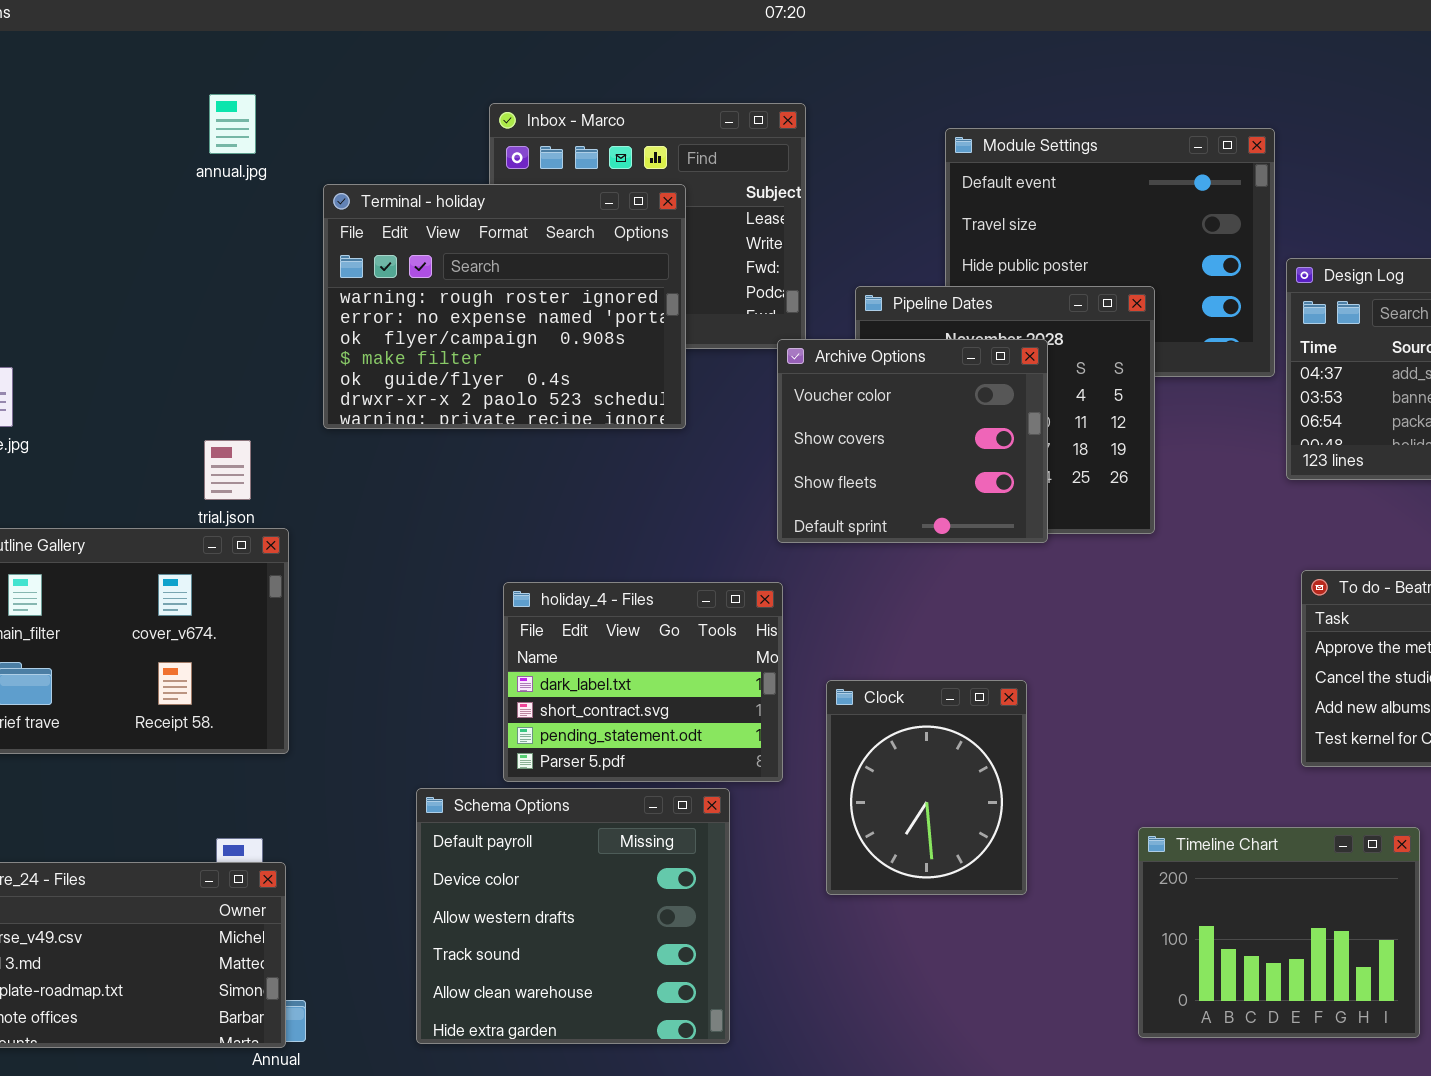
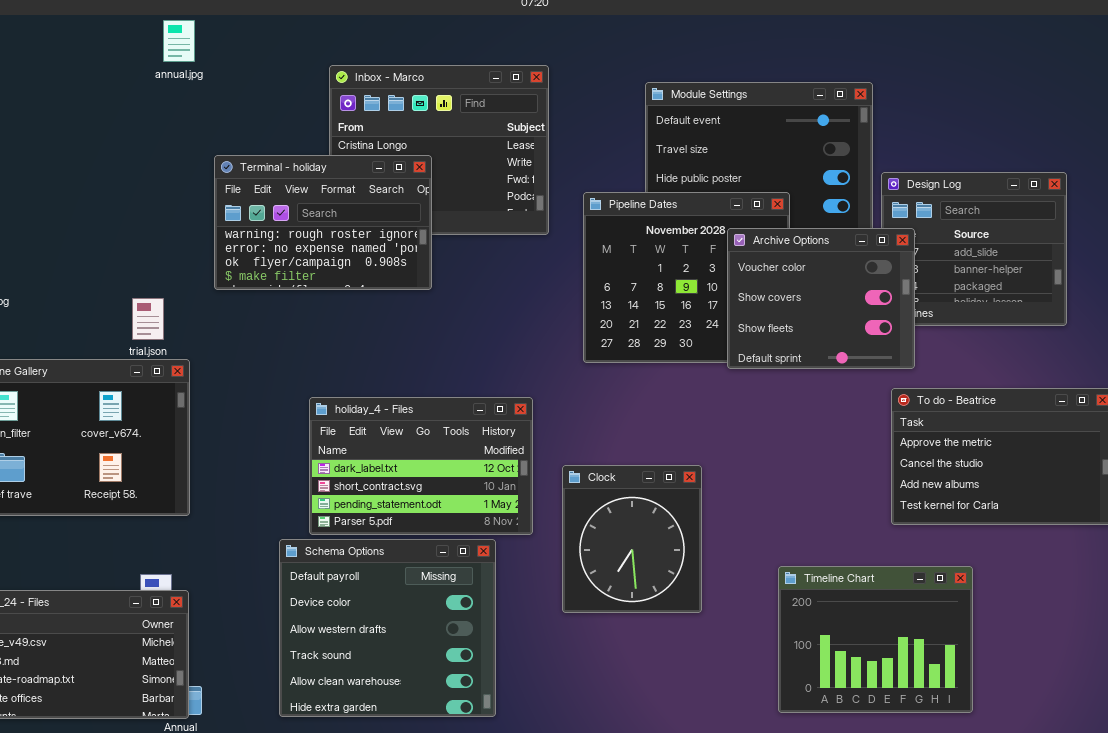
annual.jpg: [209,94,256,154] -> [163,20,195,62], moved
Terminal - holiday: [323,184,686,429] -> [214,155,432,290], resized
Archive Options: [777,339,1048,543] -> [727,228,915,369], moved
holiday_4 - Files: [503,582,783,782] -> [309,397,533,535], resized

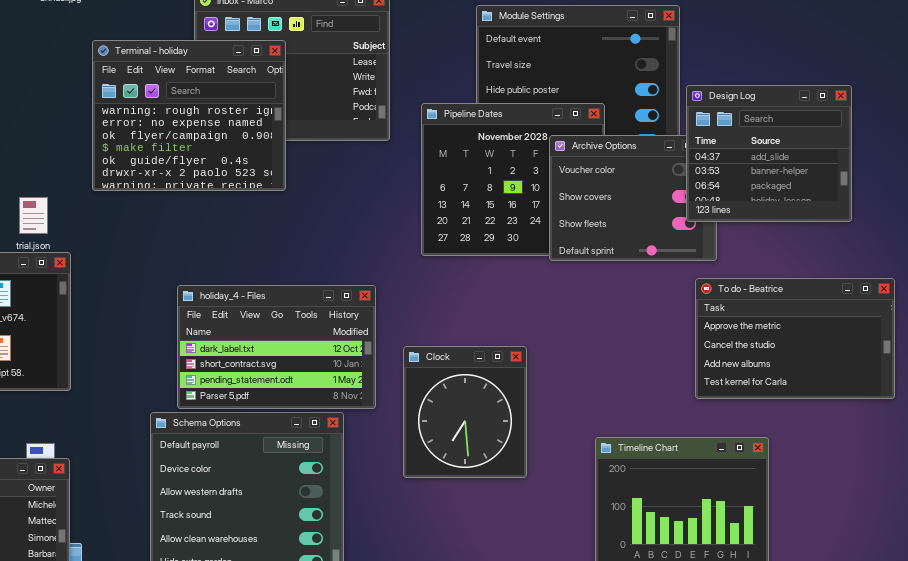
Terminal - holiday: [214,155,432,290] -> [92,40,286,191], resized
Design Log: [881,172,1067,326] -> [686,85,852,222], raised

